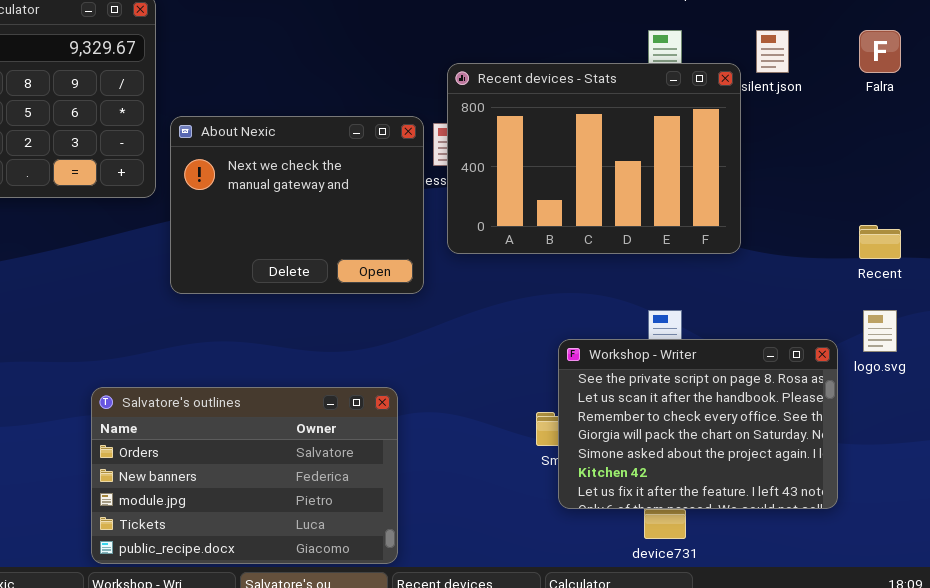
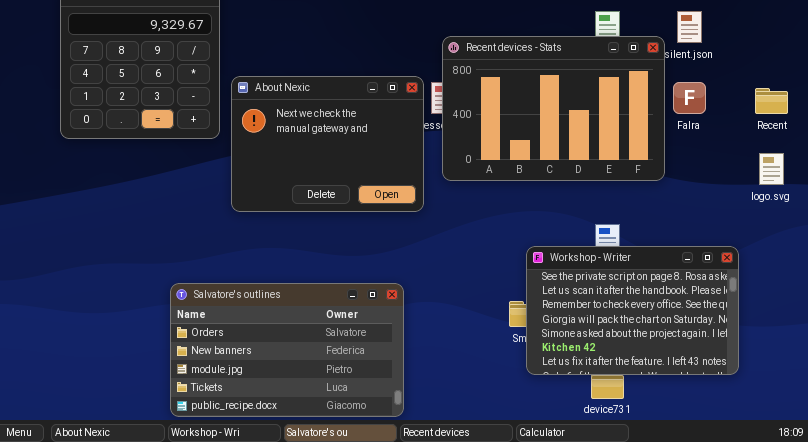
Falra: [859,30,901,73] -> [673,82,706,114], moved
Recent: [859,225,901,259] -> [755,88,788,114], moved
logo.svg: [863,310,897,352] -> [759,153,784,185], moved

